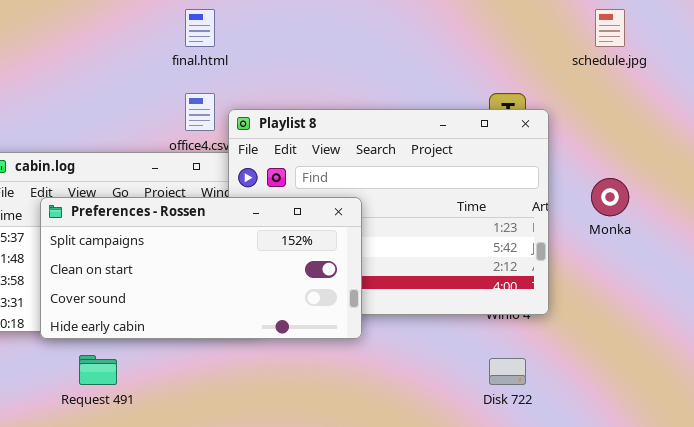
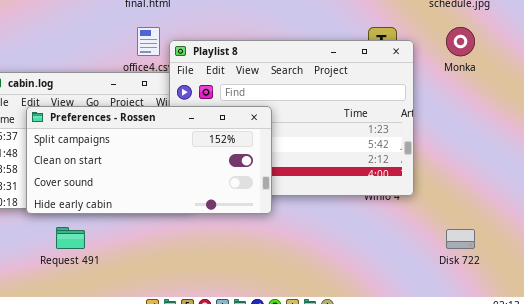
Monka: [591,178,629,216] -> [446,27,475,56], moved
Disk 722: [489,358,526,385] -> [446,229,475,249], moved

